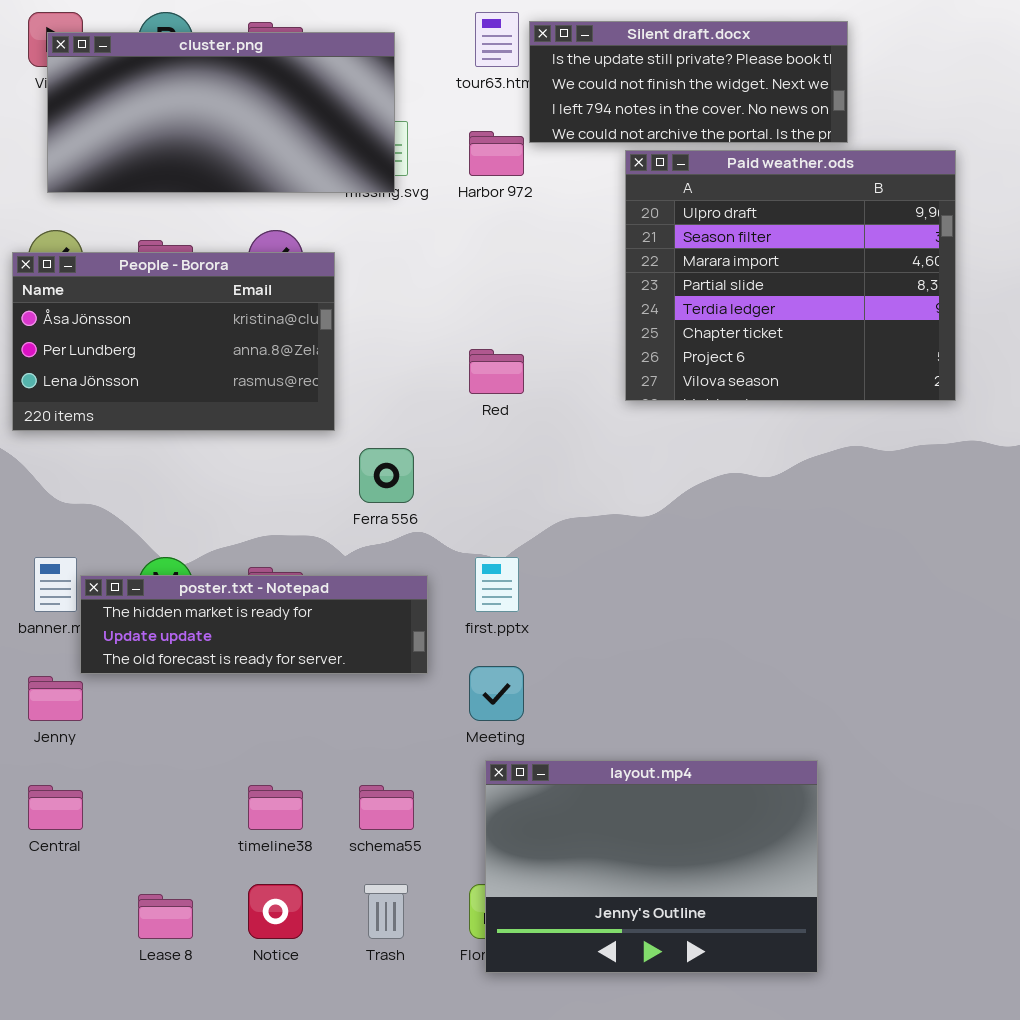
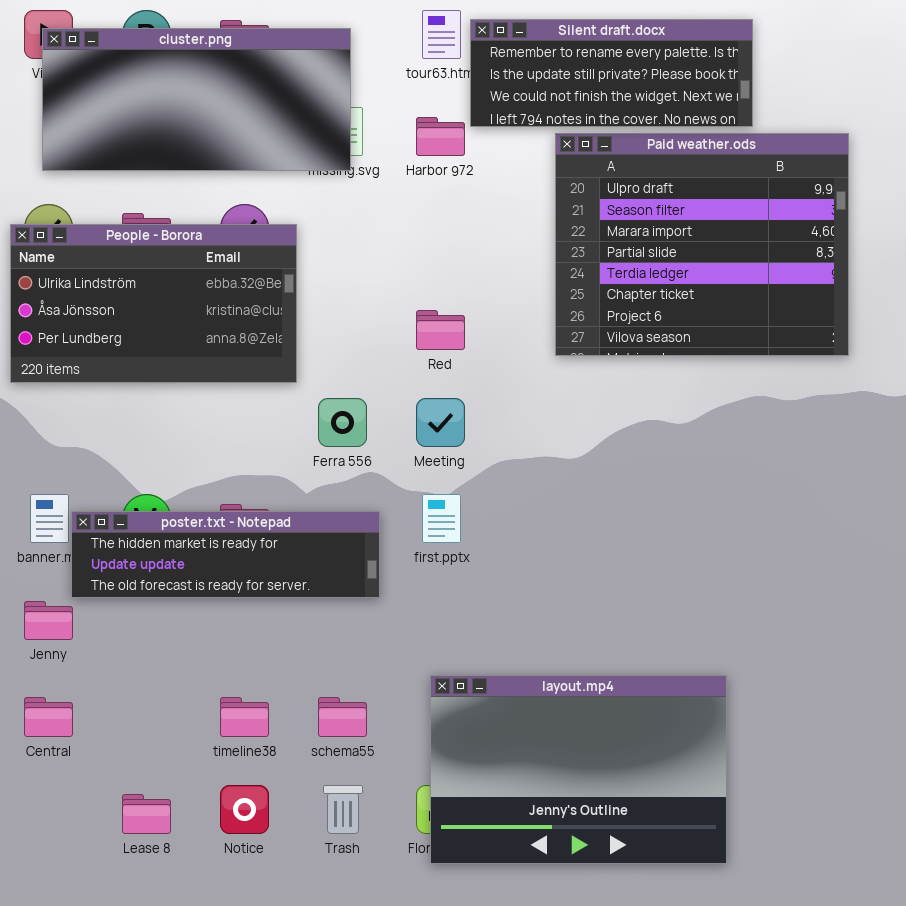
Silent draft.docx: [529,21,848,143] -> [470,19,753,127], scrolled up 1 row
People - Borora: [12,252,335,431] -> [10,224,297,383], scrolled up 1 row
Meeting: [469,666,524,721] -> [416,398,465,447], moved

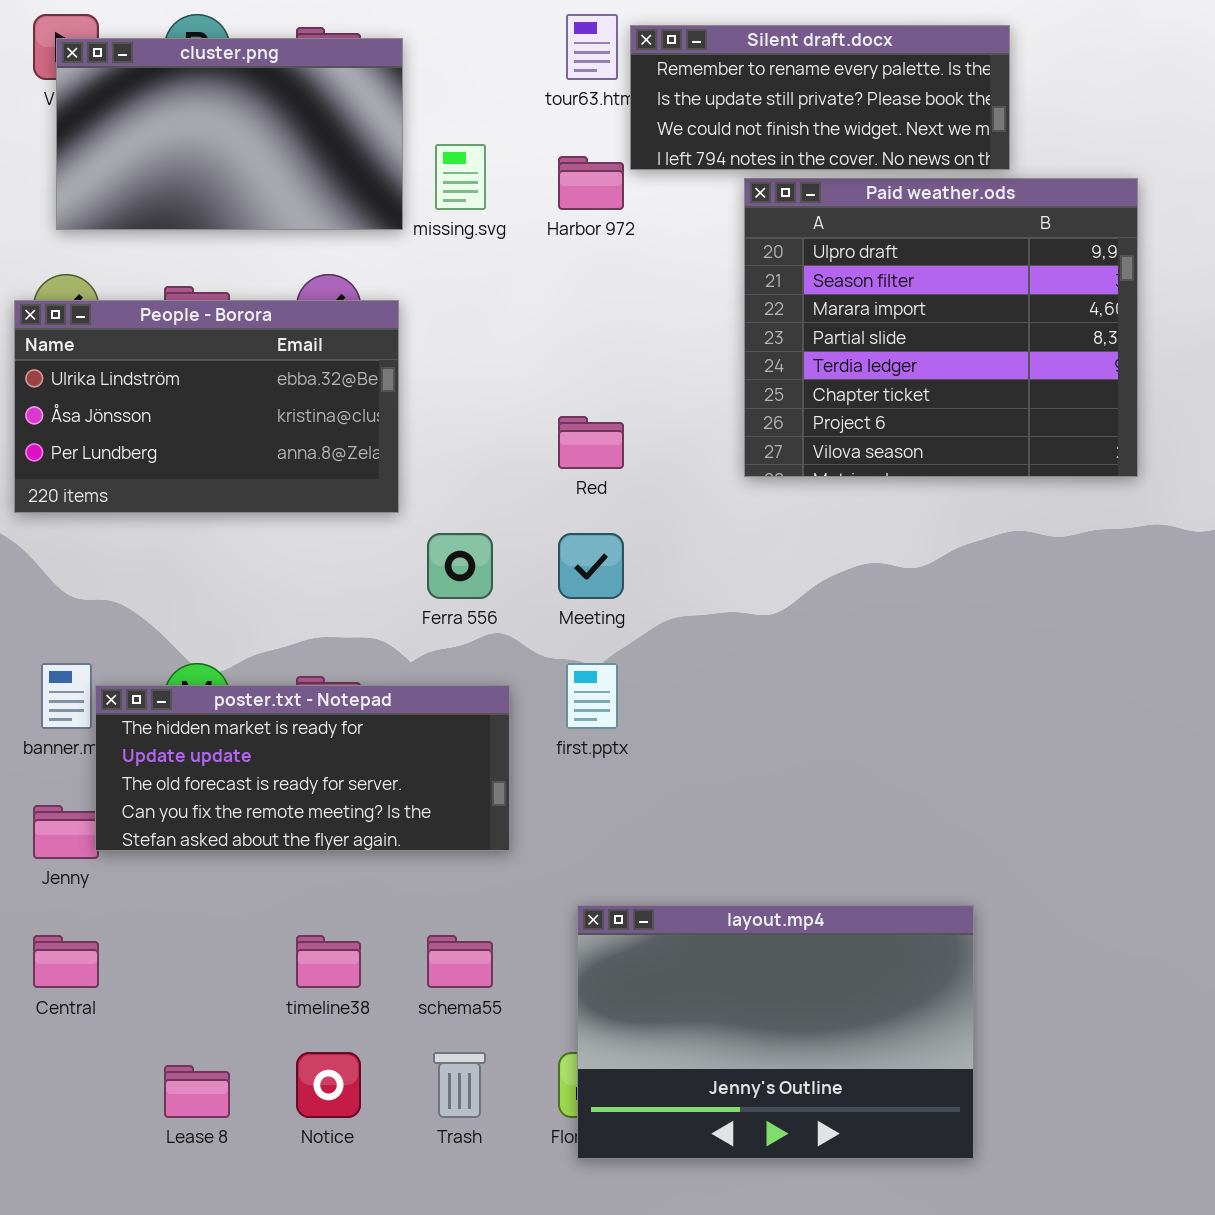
cluster.png: [42,28,351,171] -> [56,38,403,230], resized
poster.txt - Notepad: [71,511,380,598] -> [95,685,510,851], resized

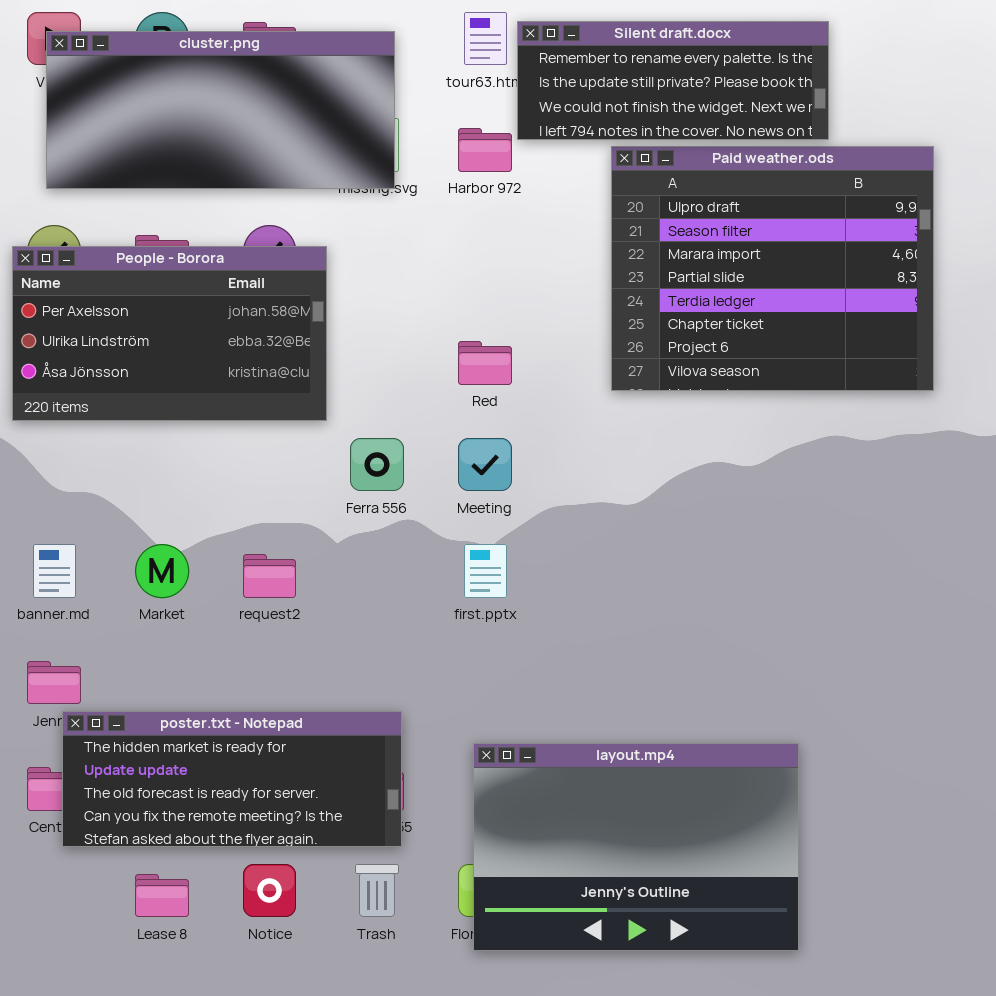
cluster.png: [56,38,403,230] -> [46,31,395,189], resized
People - Borora: [14,300,399,513] -> [12,246,327,421], scrolled up 1 row
poster.txt - Notepad: [95,685,510,851] -> [62,711,402,847], moved

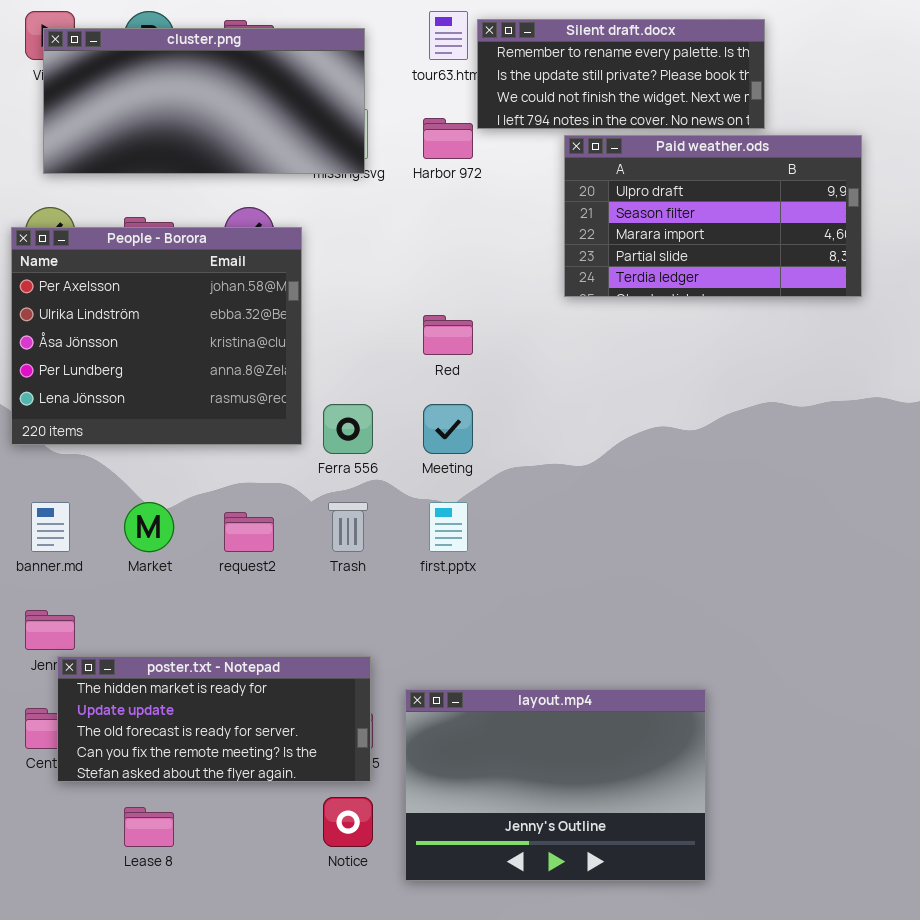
Paid weather.ods: [611,146,934,391] -> [564,135,862,297], resized
People - Borora: [12,246,327,421] -> [11,227,302,445], resized
layout.mp4: [473,743,799,951] -> [405,689,706,881], moved
Notice: [243,864,296,917] -> [323,797,373,847], moved
Trash: [355,864,399,917] -> [328,502,368,552], moved

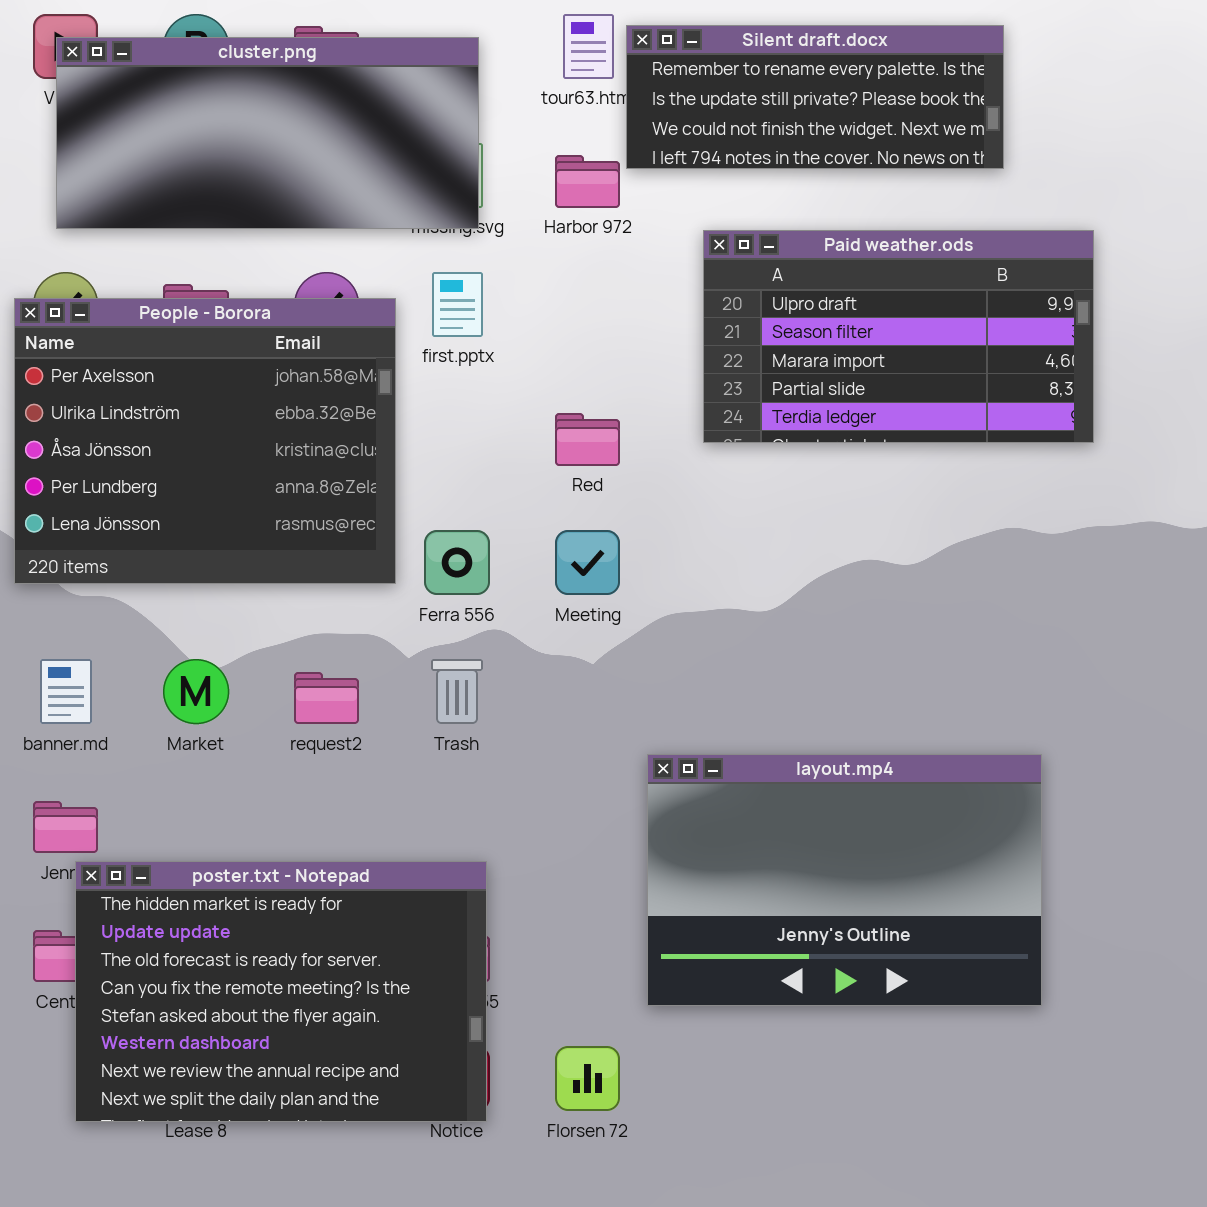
Paid weather.ods: [564,135,862,297] -> [703,230,1094,443], moved
first.pptx: [429,502,468,552] -> [432,272,483,337], moved
poster.txt - Notepad: [57,656,371,782] -> [75,861,487,1122], resized
layout.mp4: [405,689,706,881] -> [647,754,1042,1006], moved

